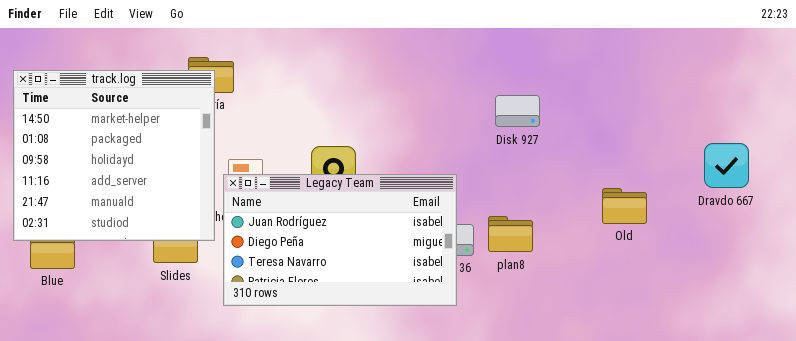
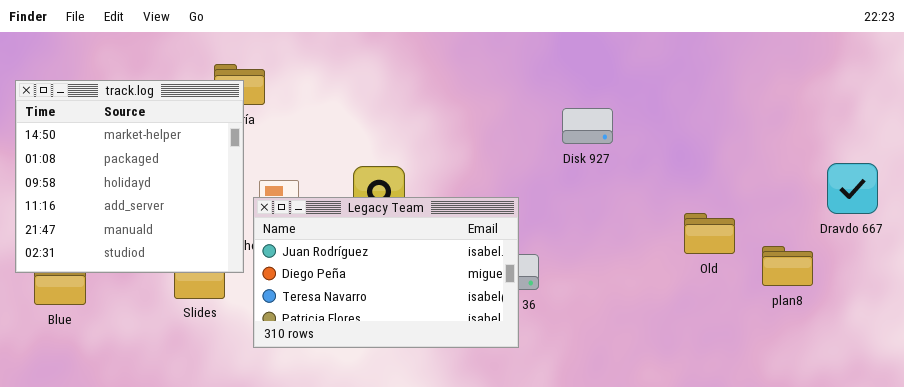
Dravdo 667: [704,143,749,188] -> [827,163,878,214], moved
plan8: [488,216,533,252] -> [762,246,813,286], moved

